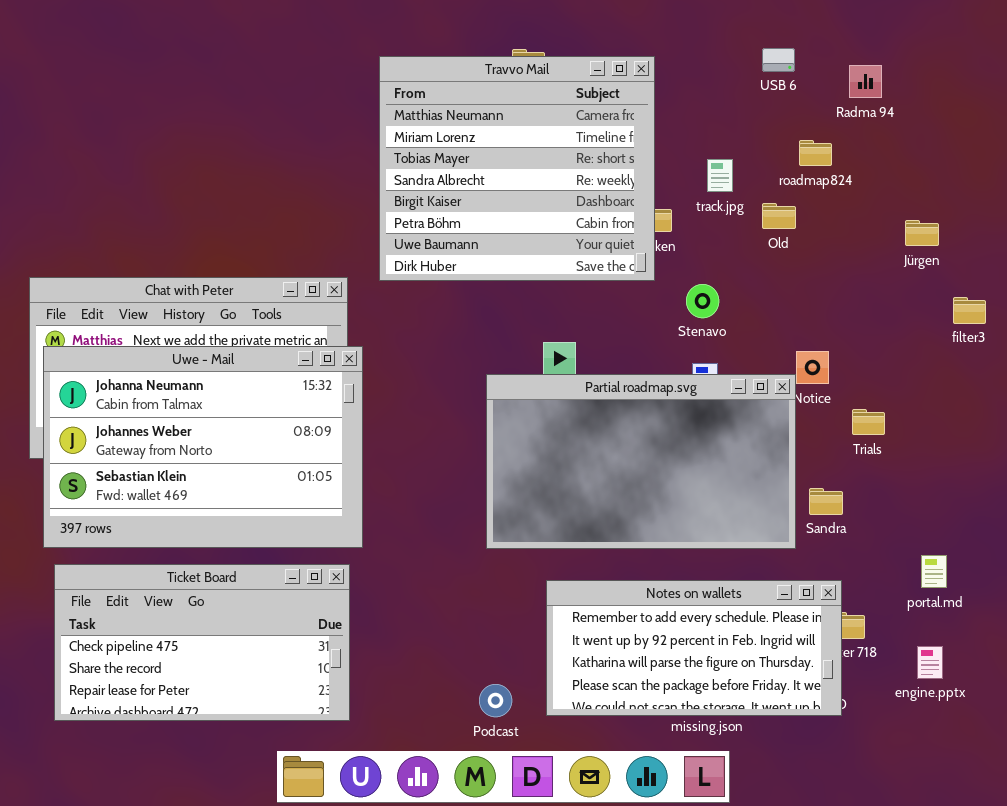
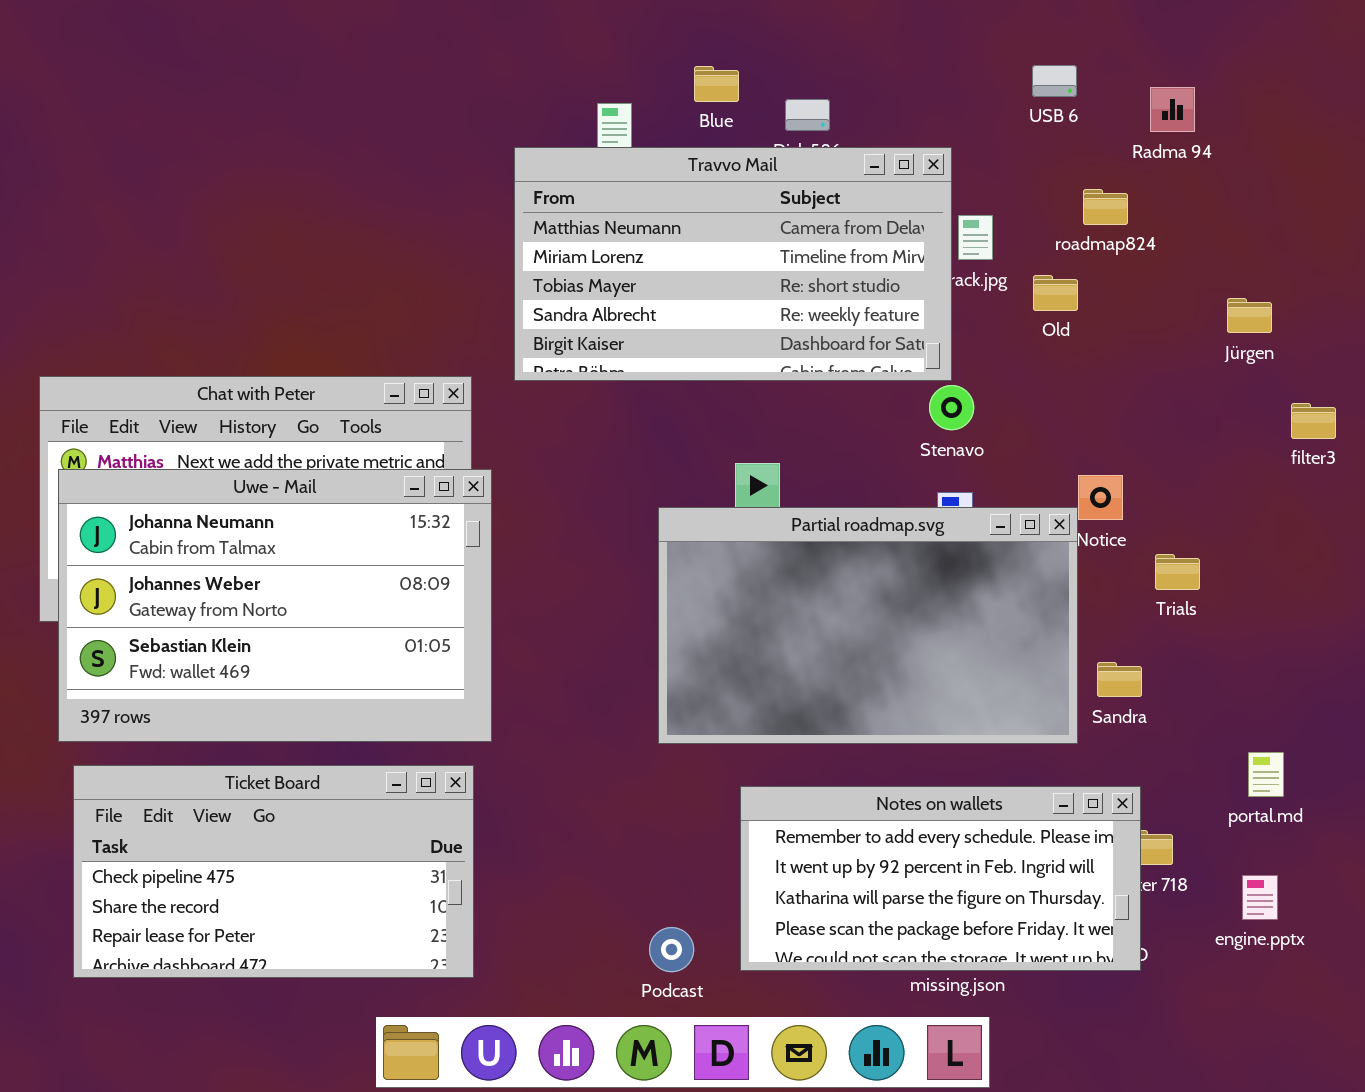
Travvo Mail: [379,56,655,281] -> [514,147,952,381], resized

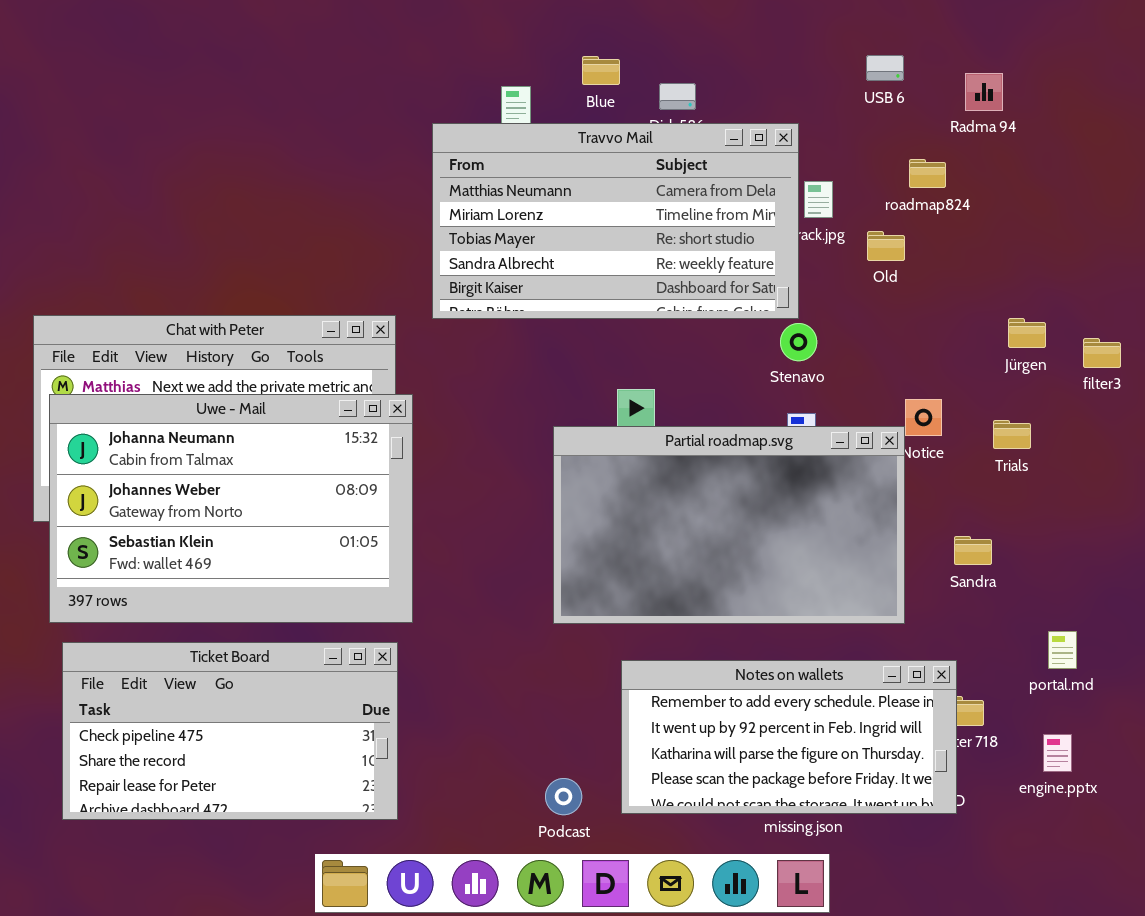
Jürgen: [1227,298,1272,333] -> [1008,318,1046,348], moved
Trials: [1155,554,1200,590] -> [993,420,1031,449], moved
Sandra: [1097,662,1142,697] -> [954,536,992,565], moved

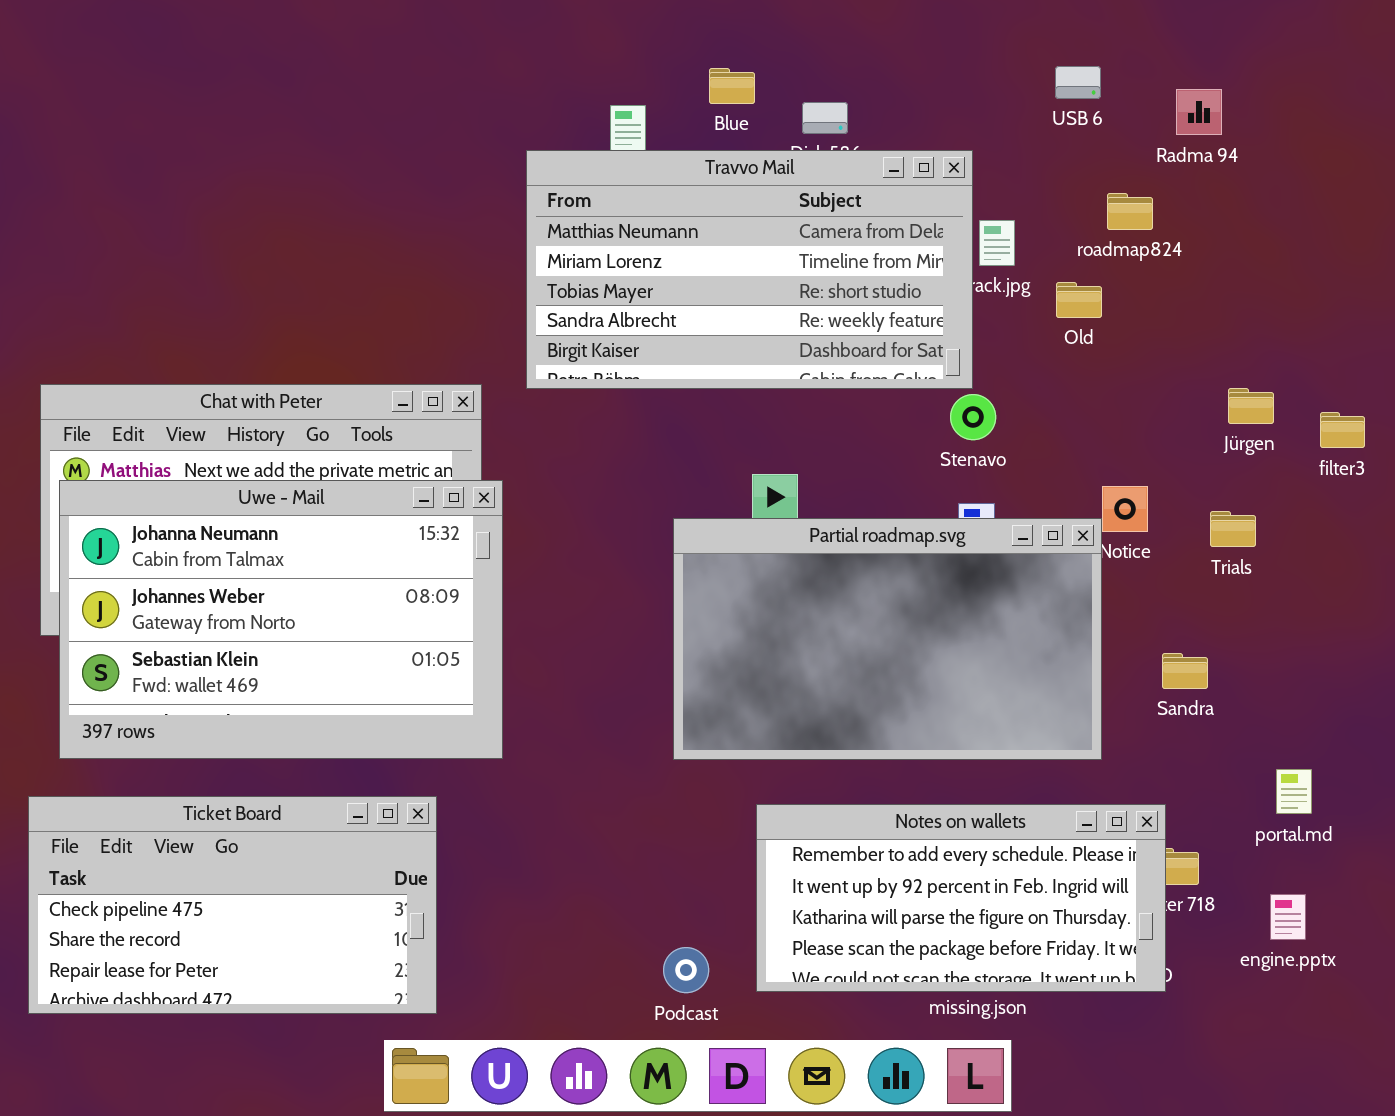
Ticket Board: [62,642,398,820] -> [28,796,437,1014], moved

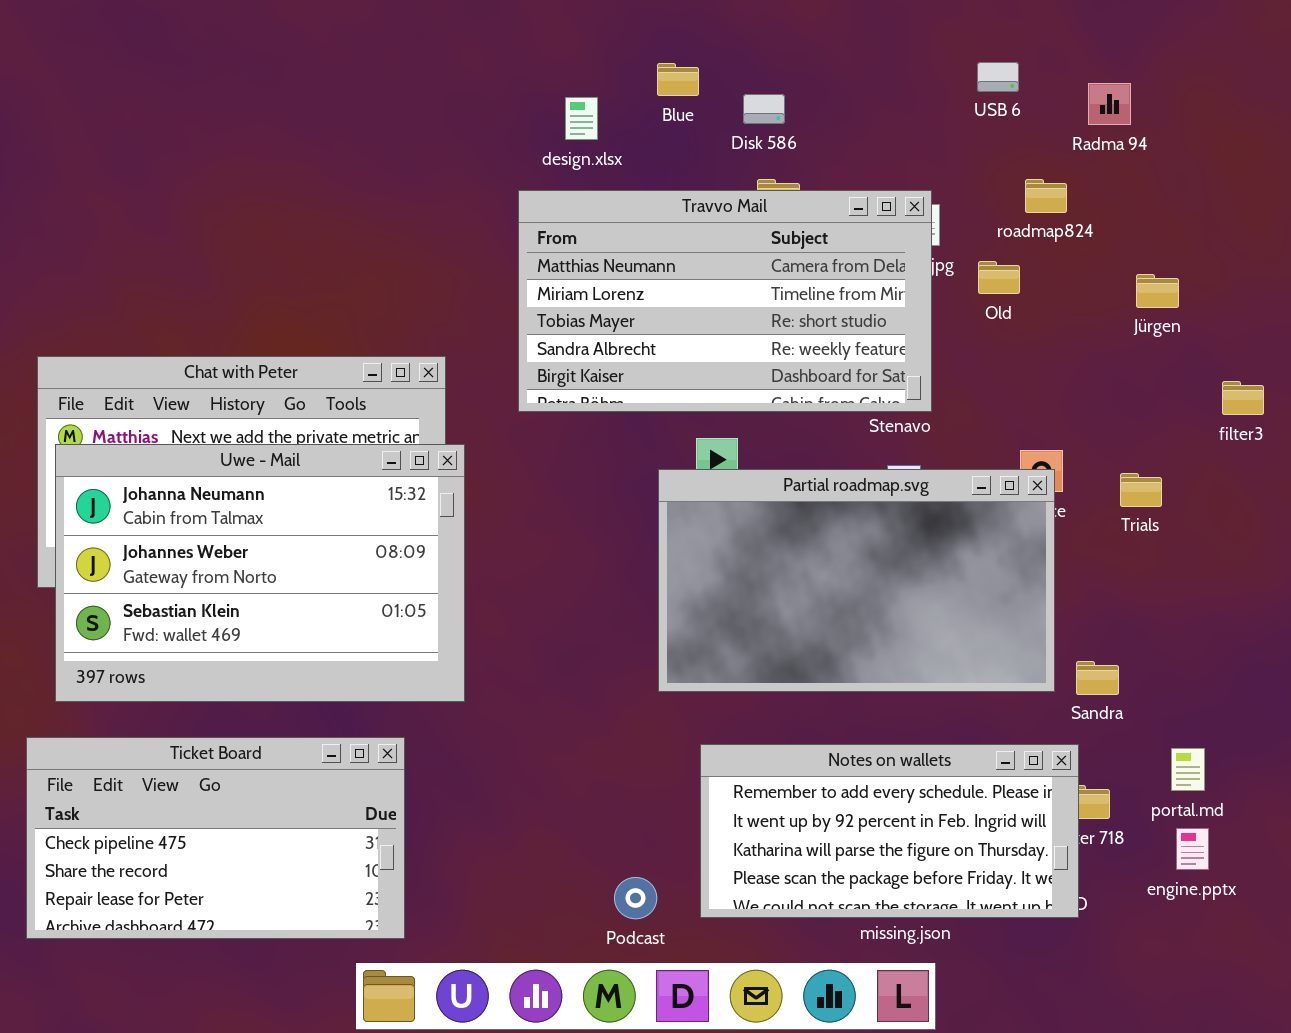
Travvo Mail: [526,150,973,389] -> [518,190,932,412], moved
Jürgen: [1228,388,1274,424] -> [1136,274,1179,308], moved
Partial roadmap.svg: [673,518,1102,760] -> [658,469,1055,692], moved
Sandra: [1162,653,1208,689] -> [1076,661,1119,695], moved
portal.md: [1276,769,1312,814] -> [1171,748,1205,791], moved

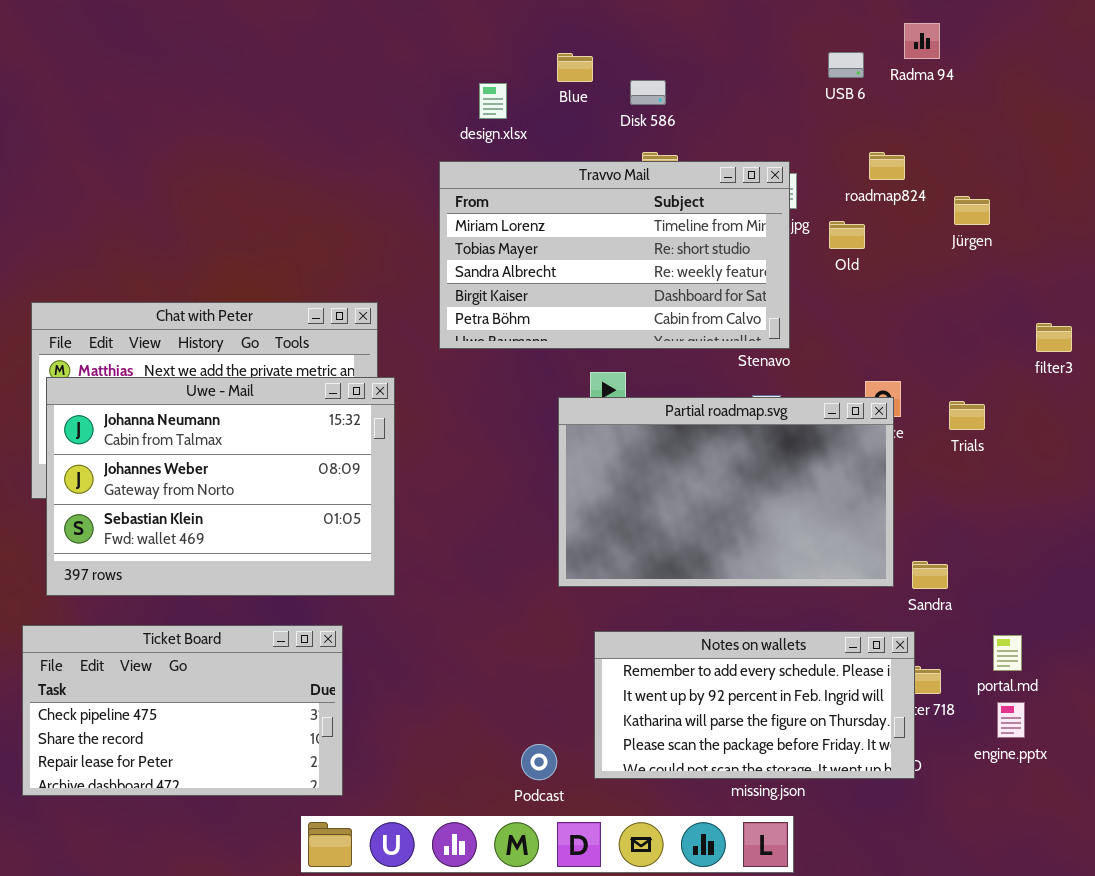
Radma 94: [1088,83,1131,125] -> [904,23,940,59], moved
Travvo Mail: [518,190,932,412] -> [439,161,790,349], scrolled down 1 row
Jürgen: [1136,274,1179,308] -> [954,196,990,225], moved

